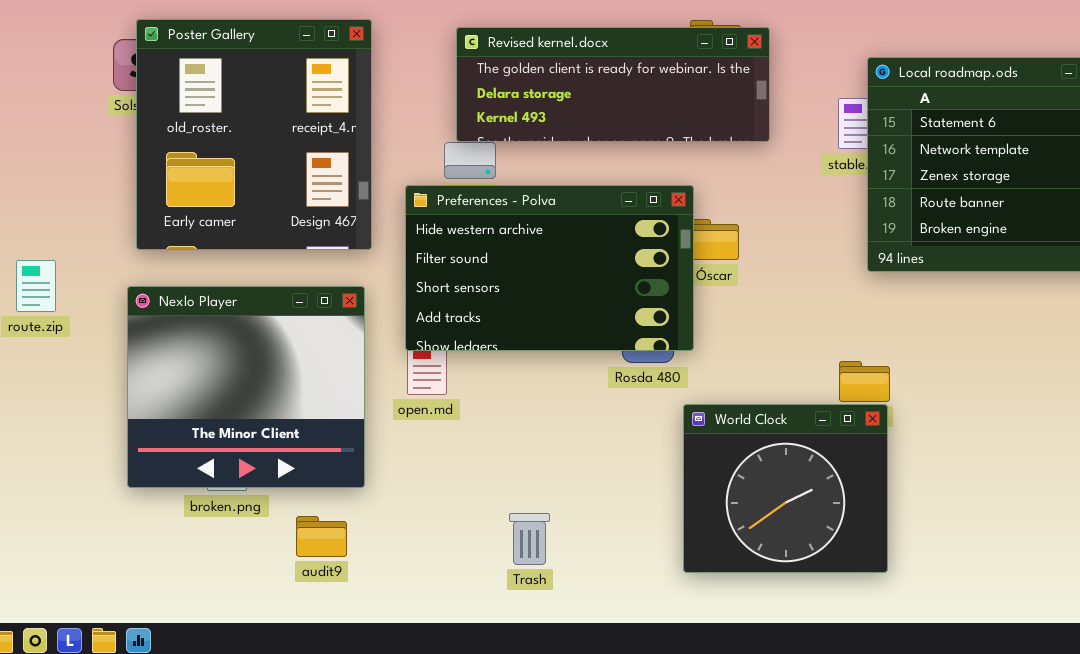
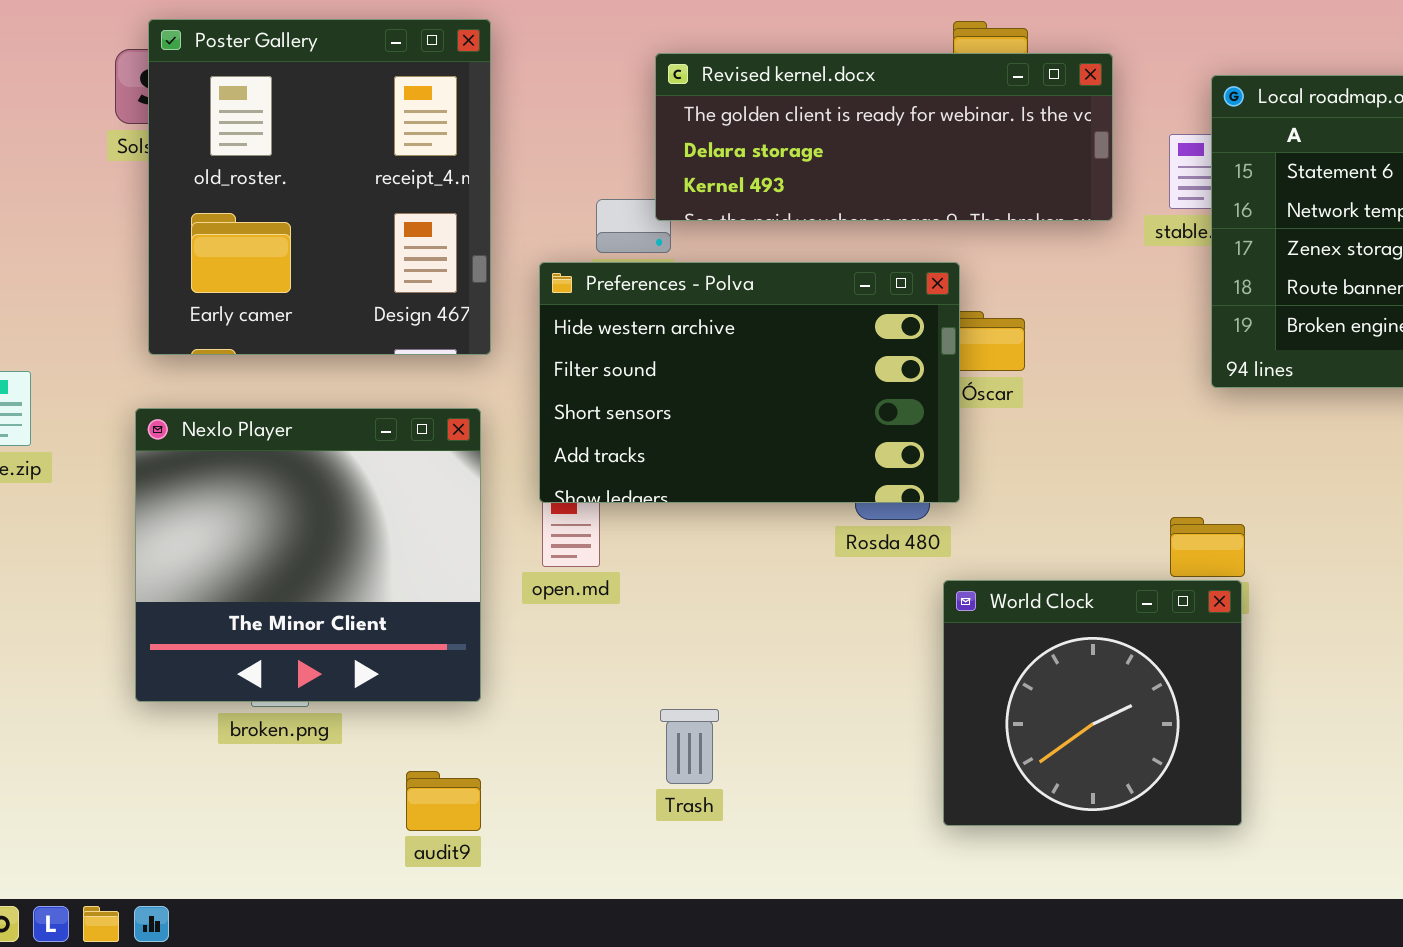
Revised kernel.docx: [456,27,770,142] -> [655,53,1113,221], moved
Trash: [509,513,550,565] -> [660,709,719,784], moved
audit9: [296,516,347,557] -> [406,771,481,831], moved

